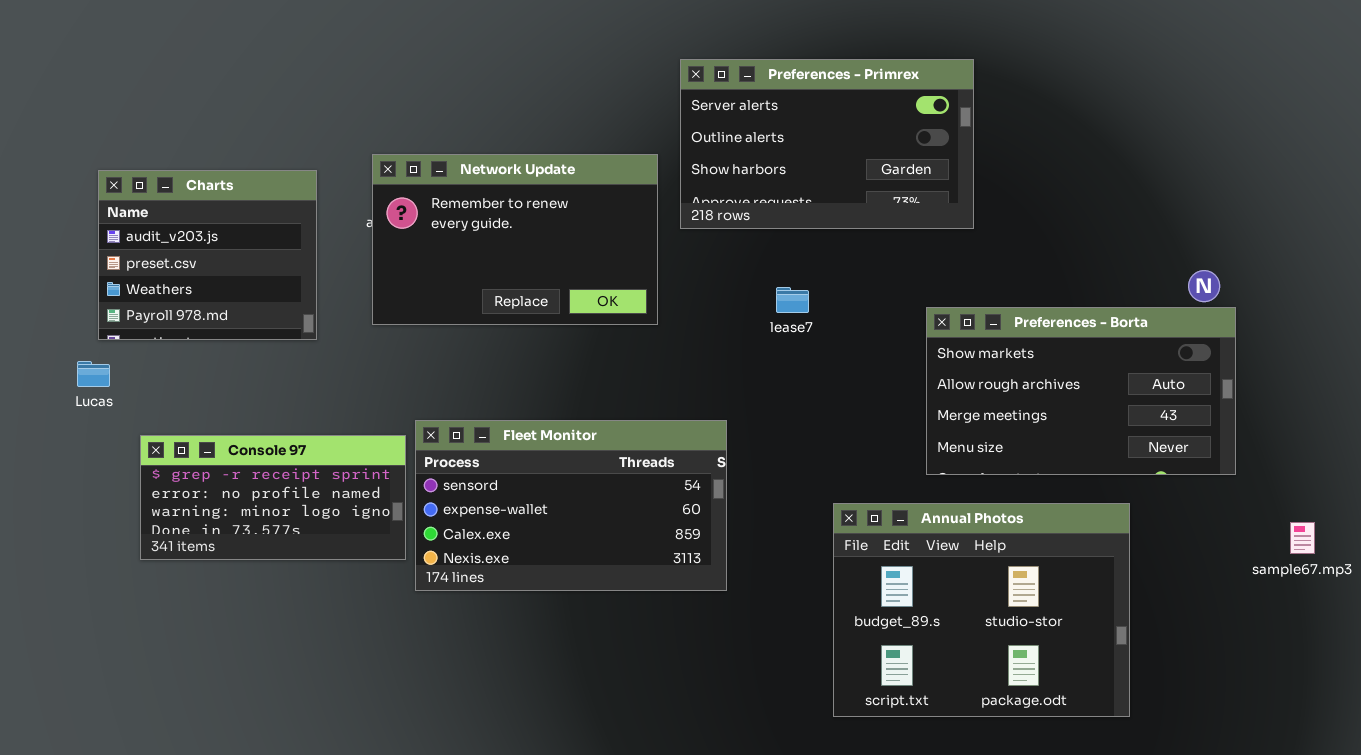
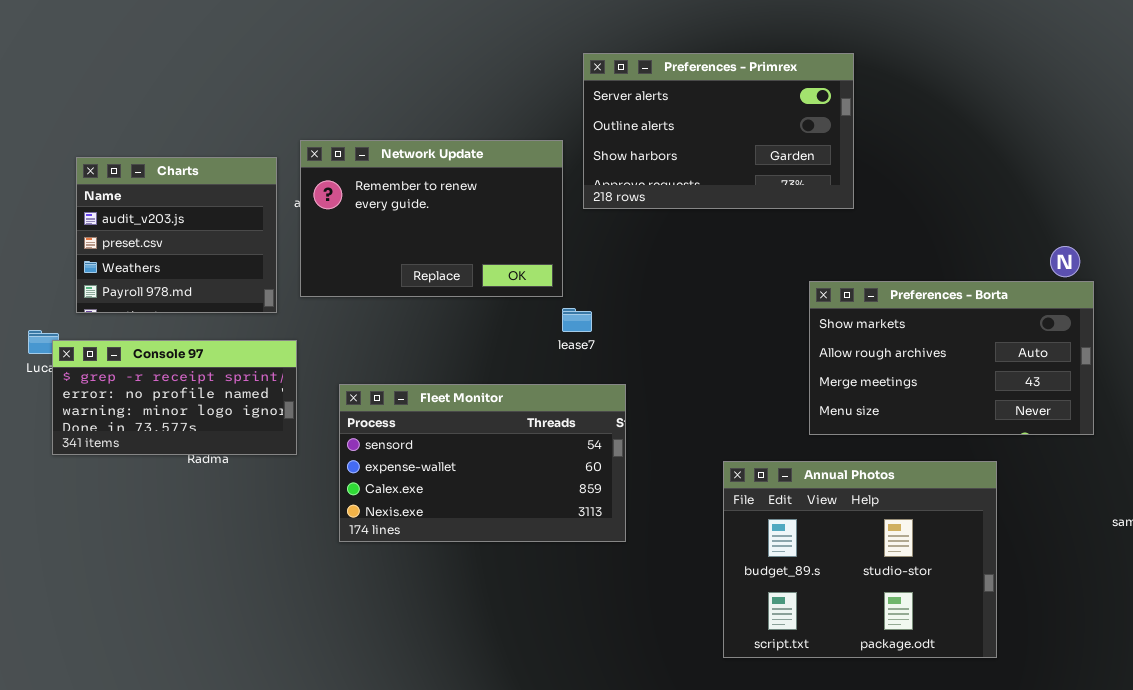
Charts: [98,170,317,340] -> [76,157,277,313], moved
lease7: [776,287,809,313] -> [562,308,592,332], moved
Console 97: [140,435,406,560] -> [52,340,297,455], moved

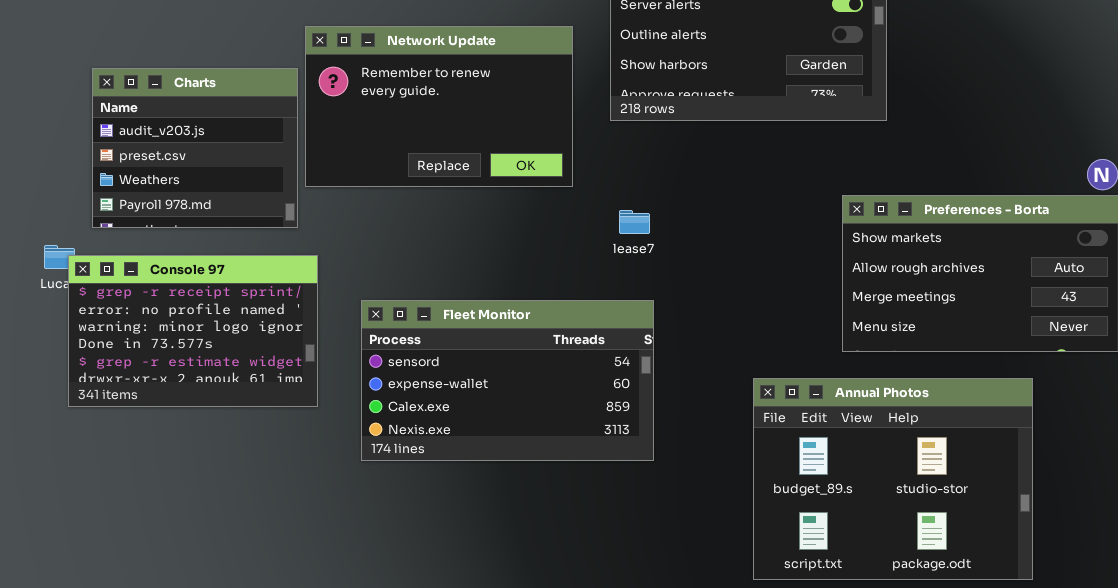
Network Update: [300,140,563,297] -> [305,26,573,187], moved
lease7: [562,308,592,332] -> [619,210,650,234], moved
Console 97: [52,340,297,455] -> [68,255,318,407], resized

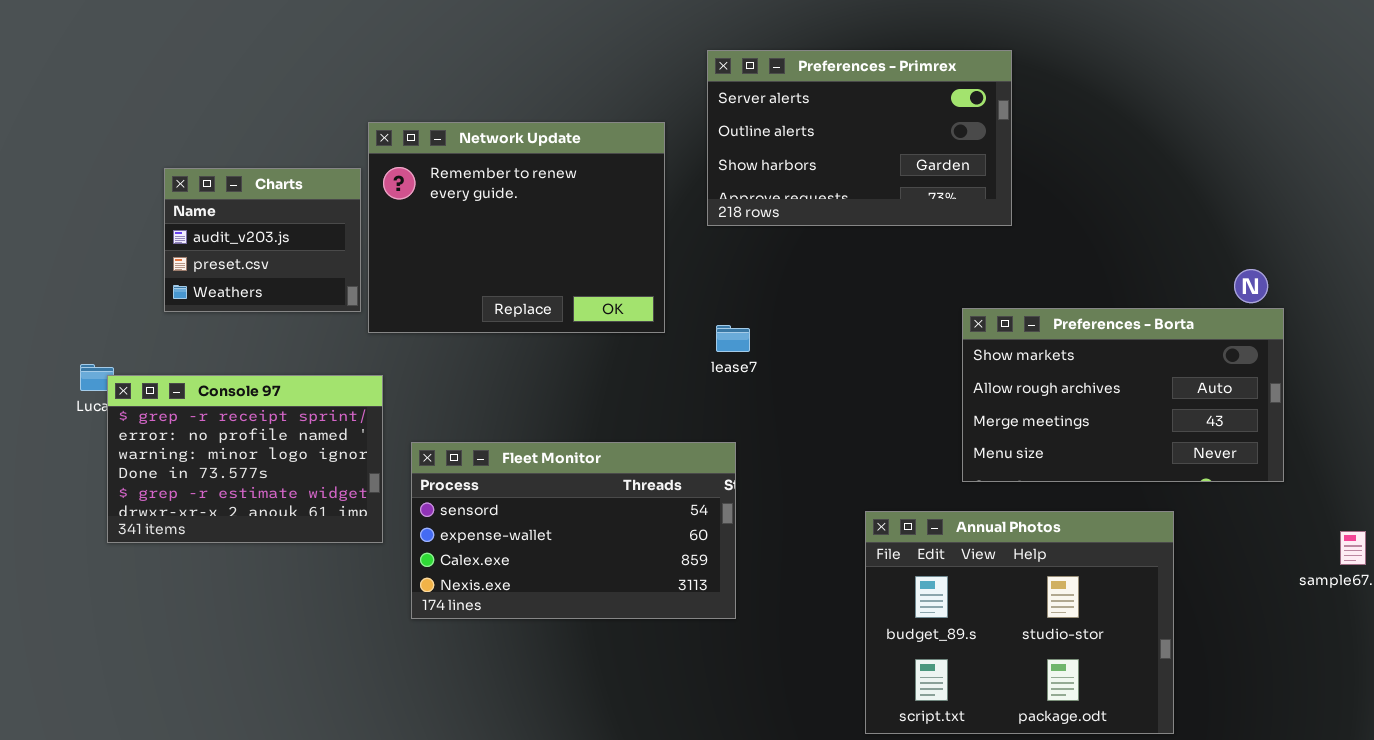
Network Update: [305,26,573,187] -> [368,122,665,333], resized
Charts: [92,68,298,228] -> [164,168,361,312], resized
Fleet Monitor: [361,300,654,461] -> [411,442,736,619], moved

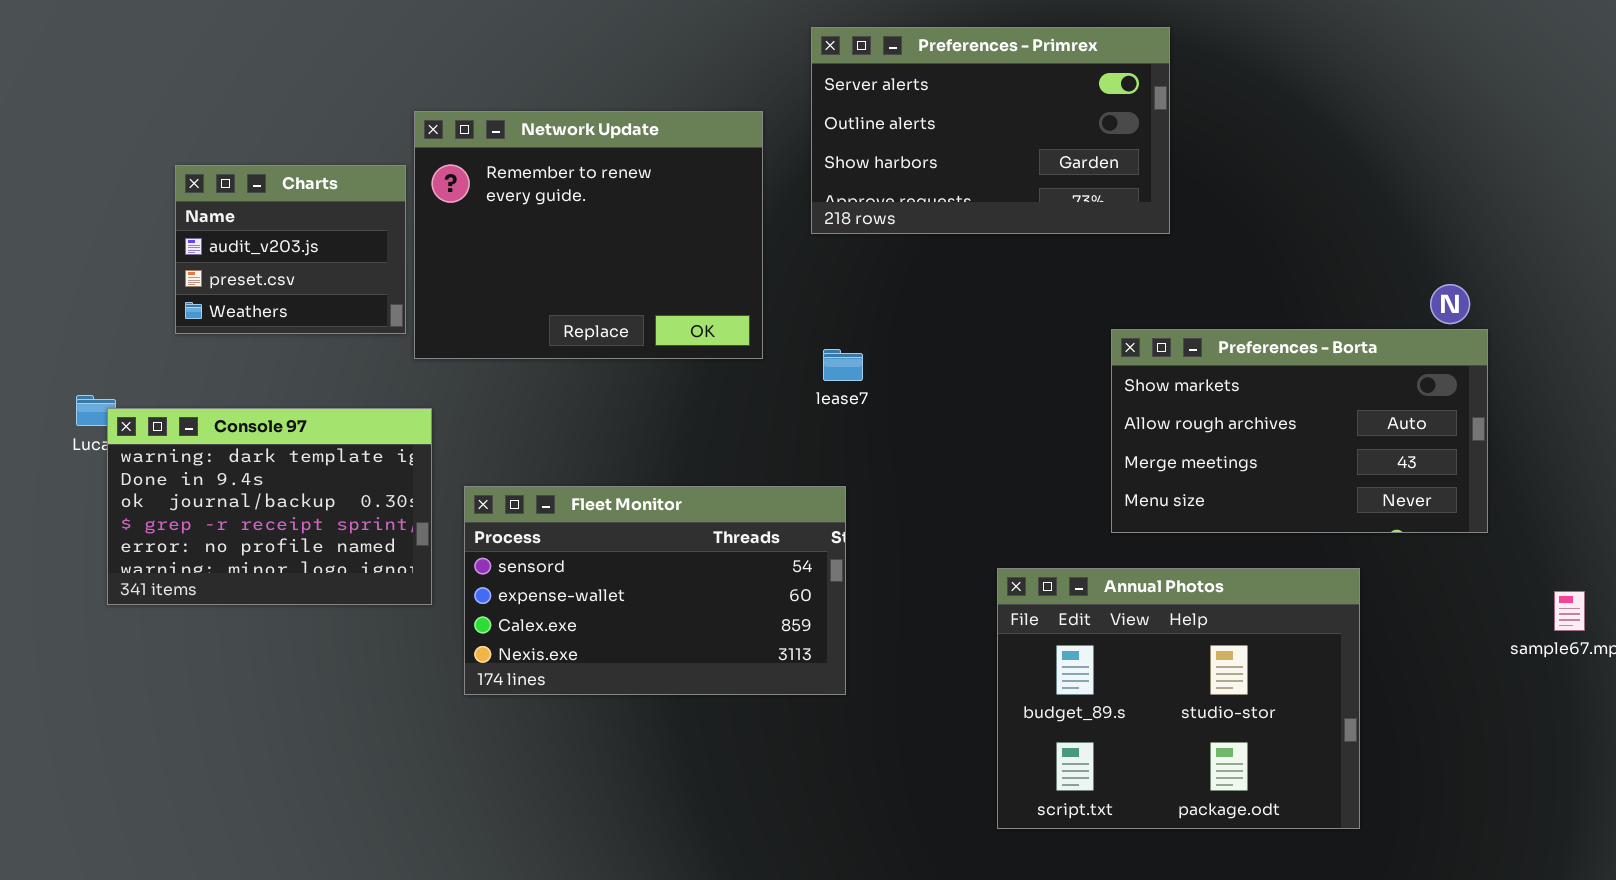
Console 97: [107,375,383,543] -> [107,408,432,605], scrolled up 3 rows

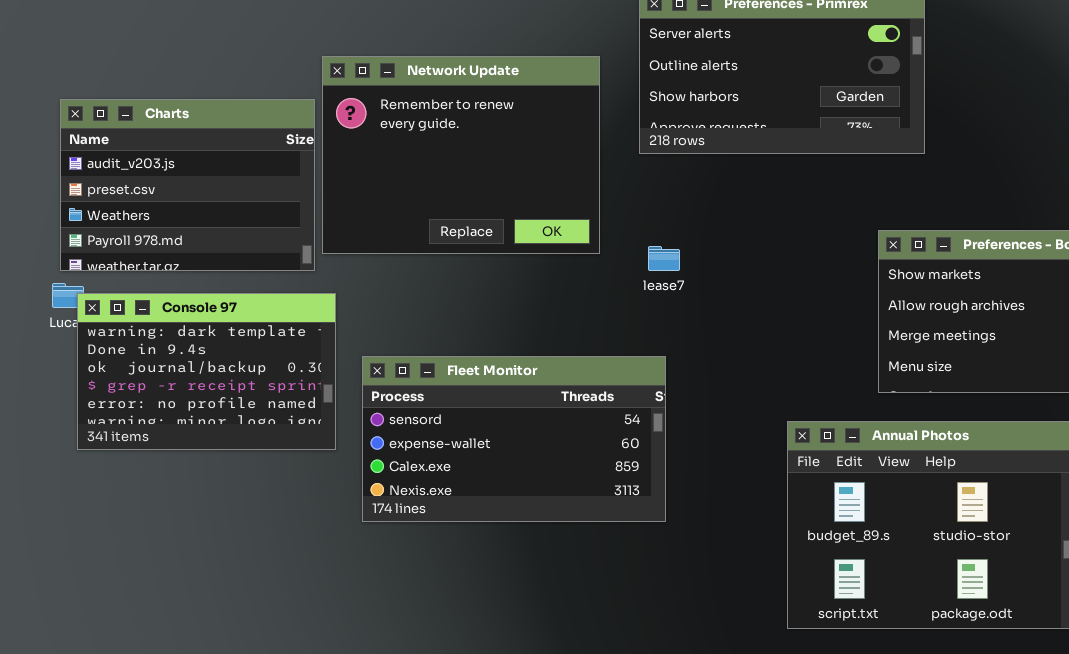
Charts: [175,165,406,334] -> [60,99,315,271], resized

